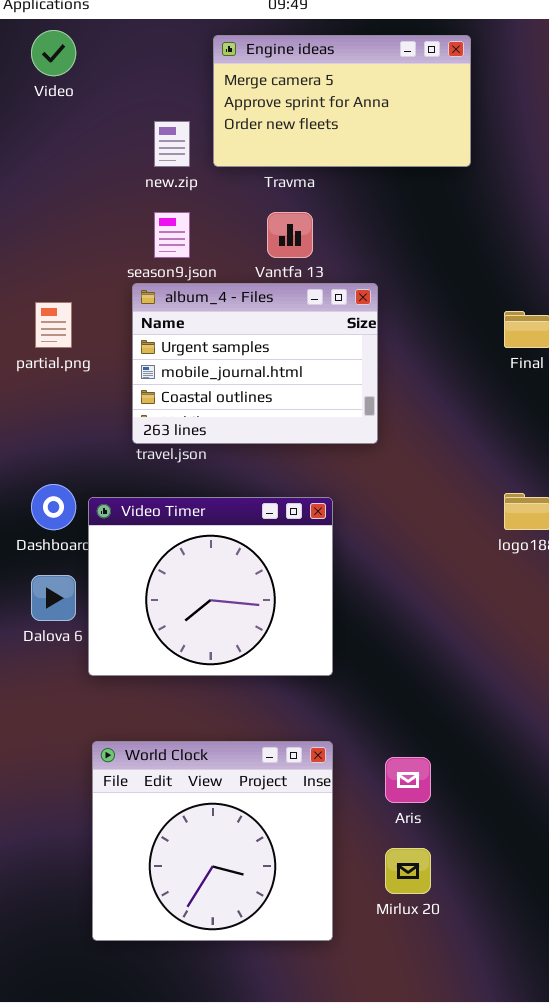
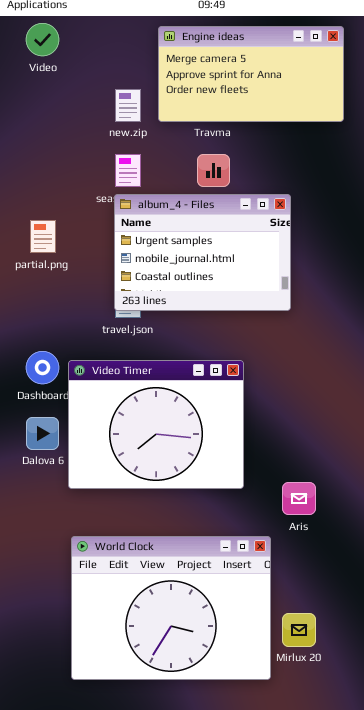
album_4 - Files: [132,283,378,444] -> [114,194,291,311], moved
World Clock: [92,741,333,941] -> [71,536,271,680], resized
Aris: [385,757,431,803] -> [282,482,316,515], moved

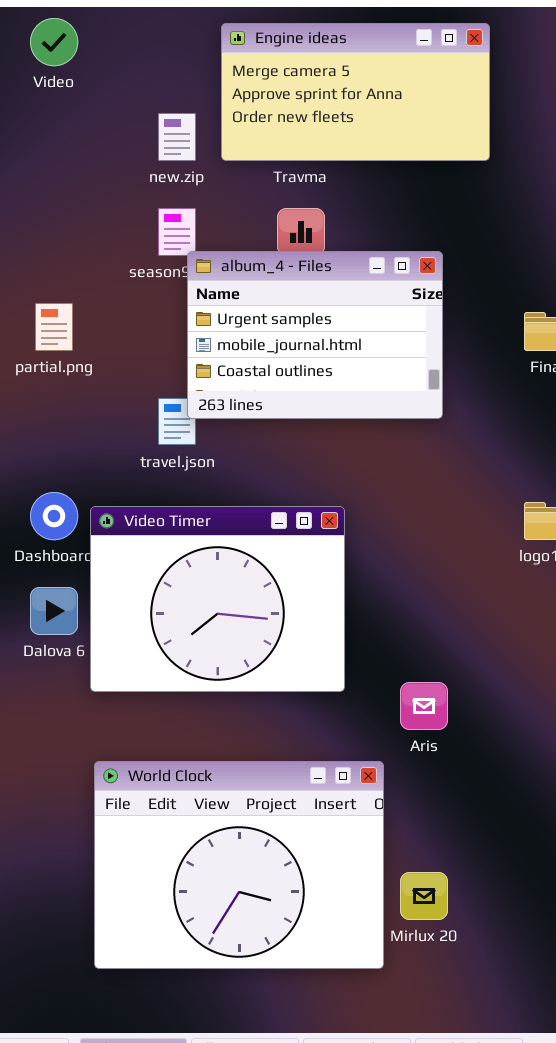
album_4 - Files: [114,194,291,311] -> [187,251,443,419], moved

